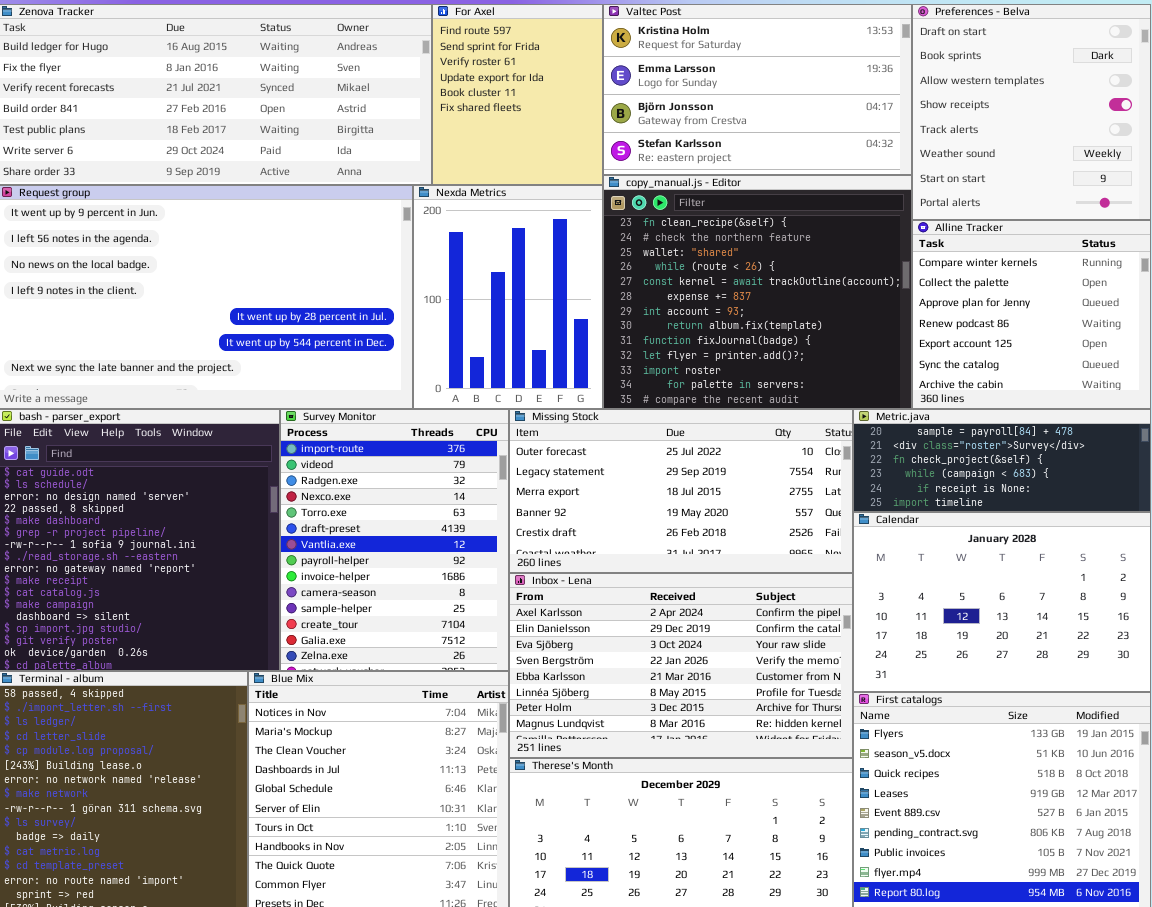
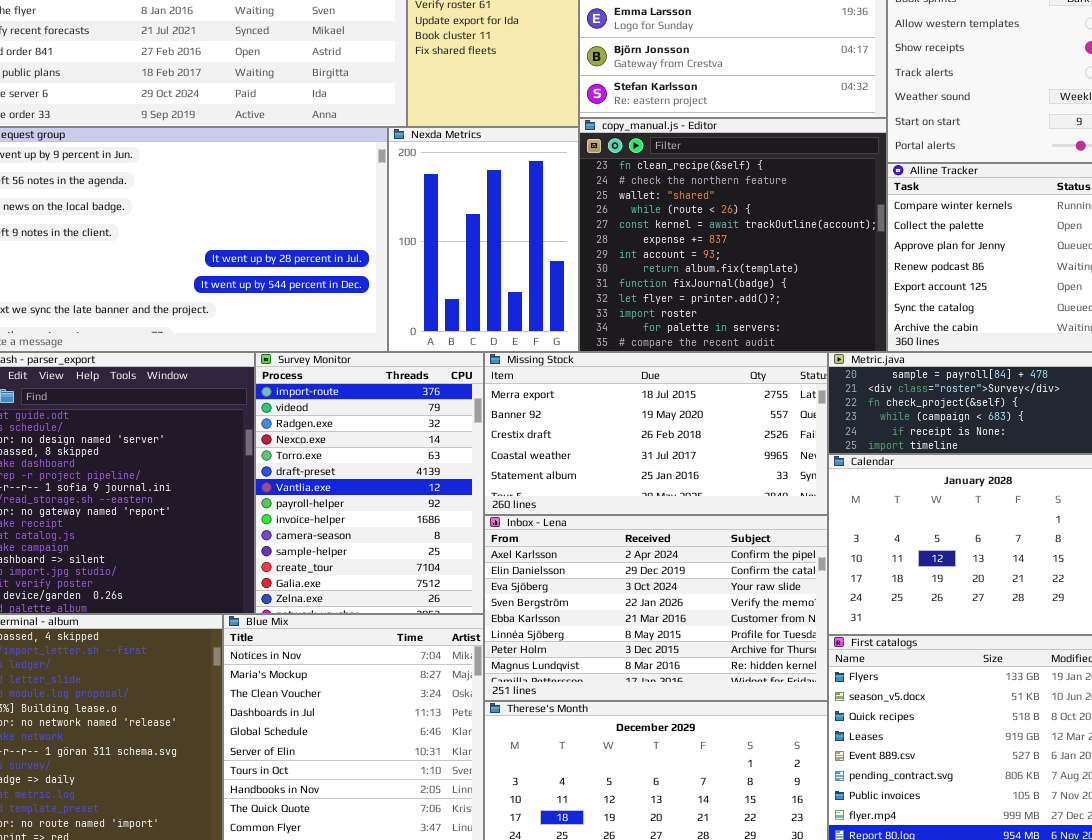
Missing Stock: [509,409,853,573] -> [484,352,828,515], scrolled down 2 rows

